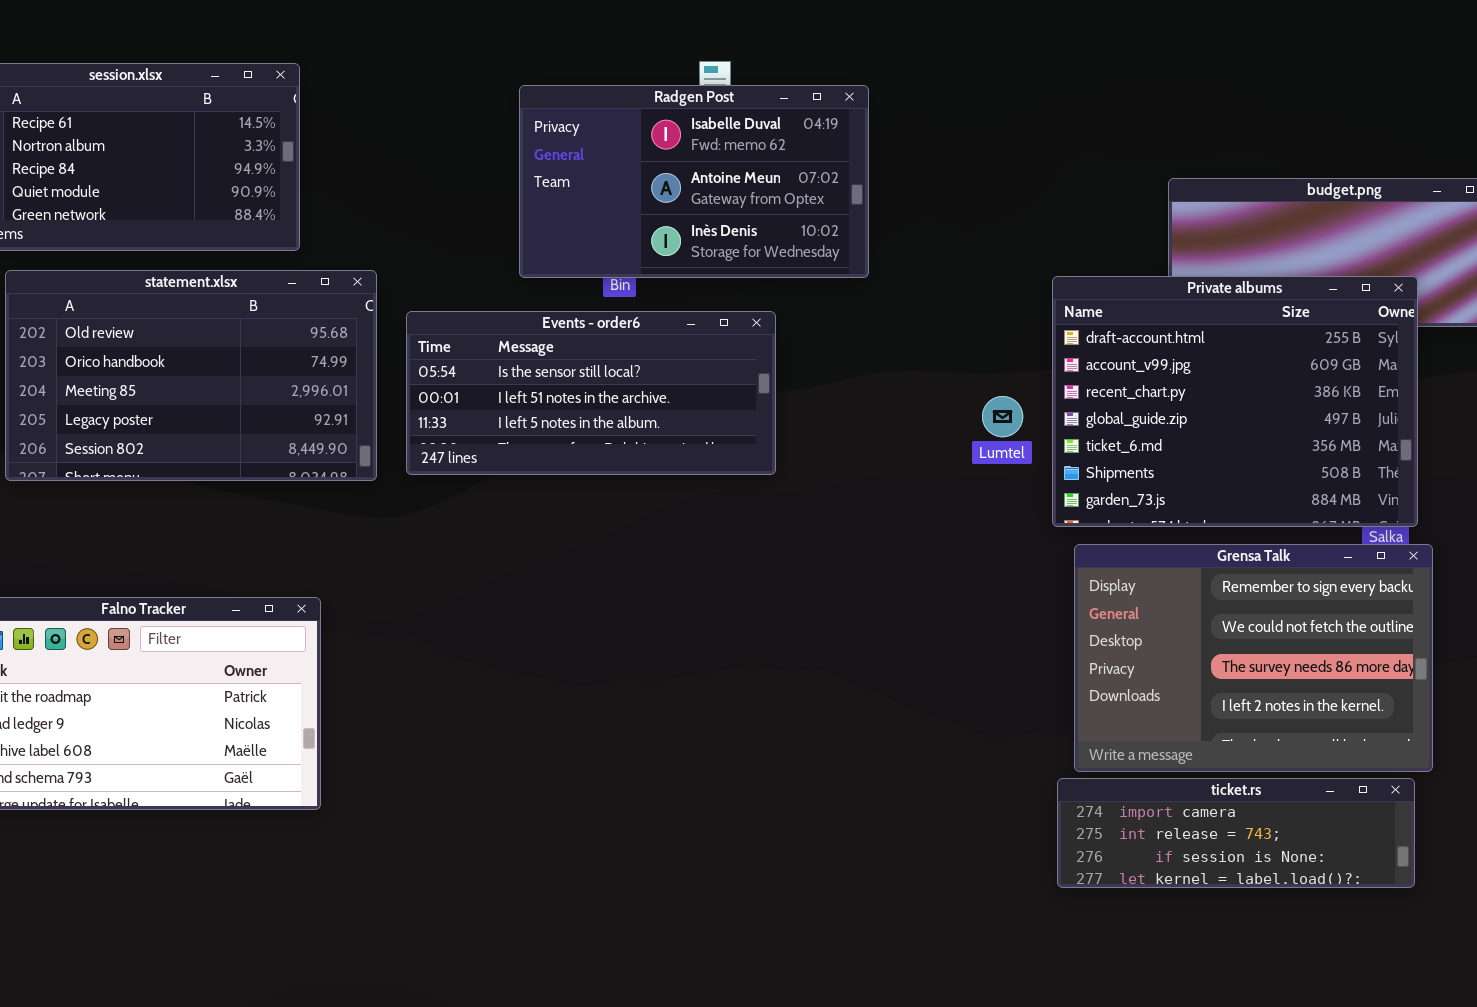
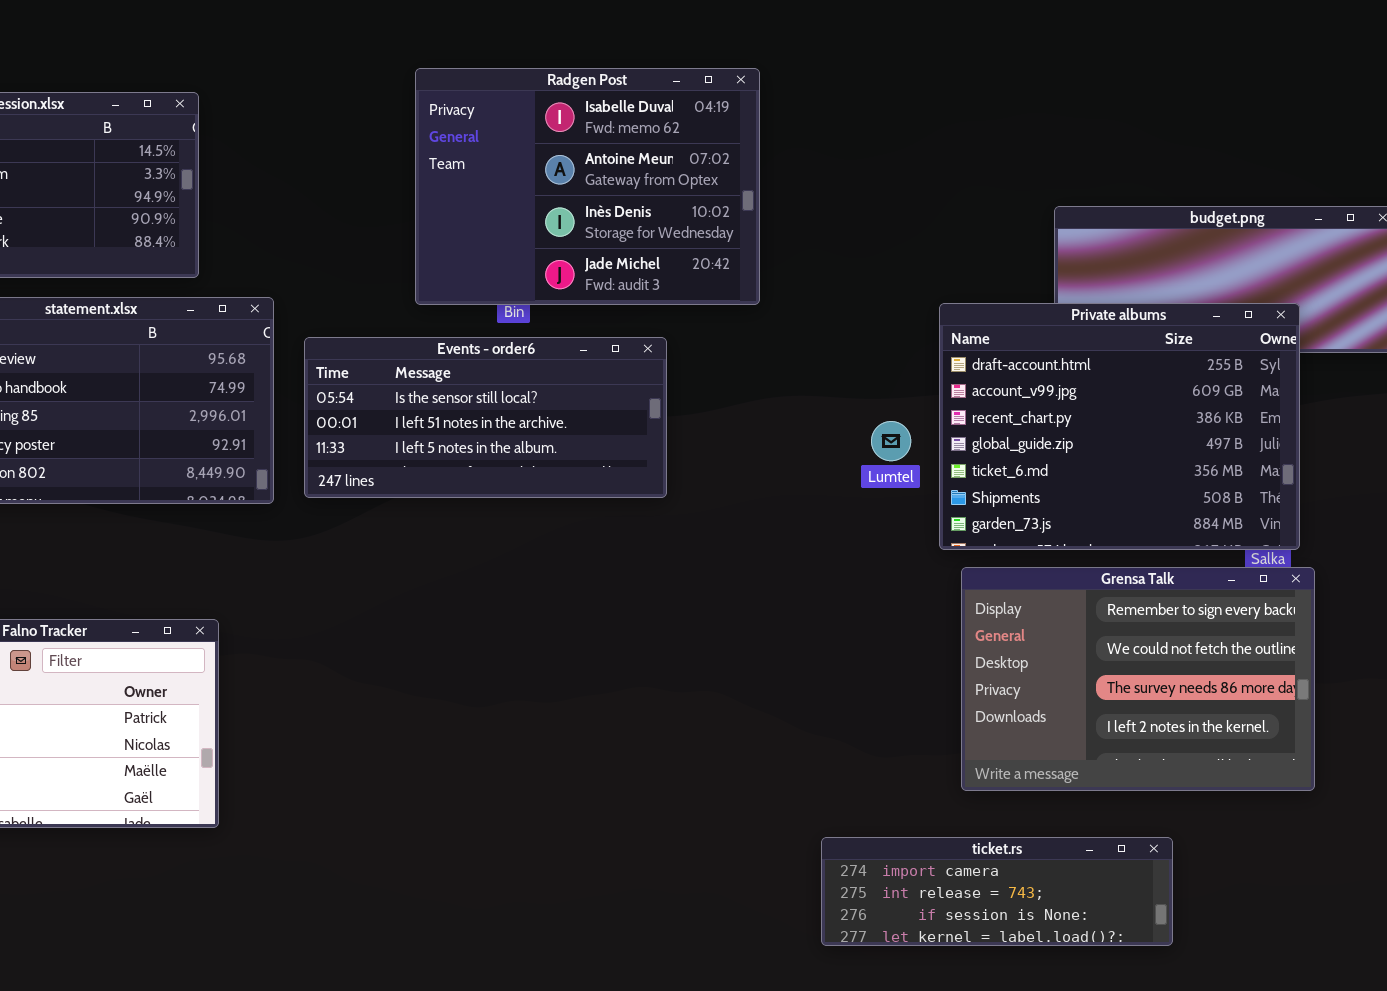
Radgen Post: [519,85,869,278] -> [415,68,760,305], resized
ticket.rs: [1057,778,1415,888] -> [821,837,1173,946], moved

